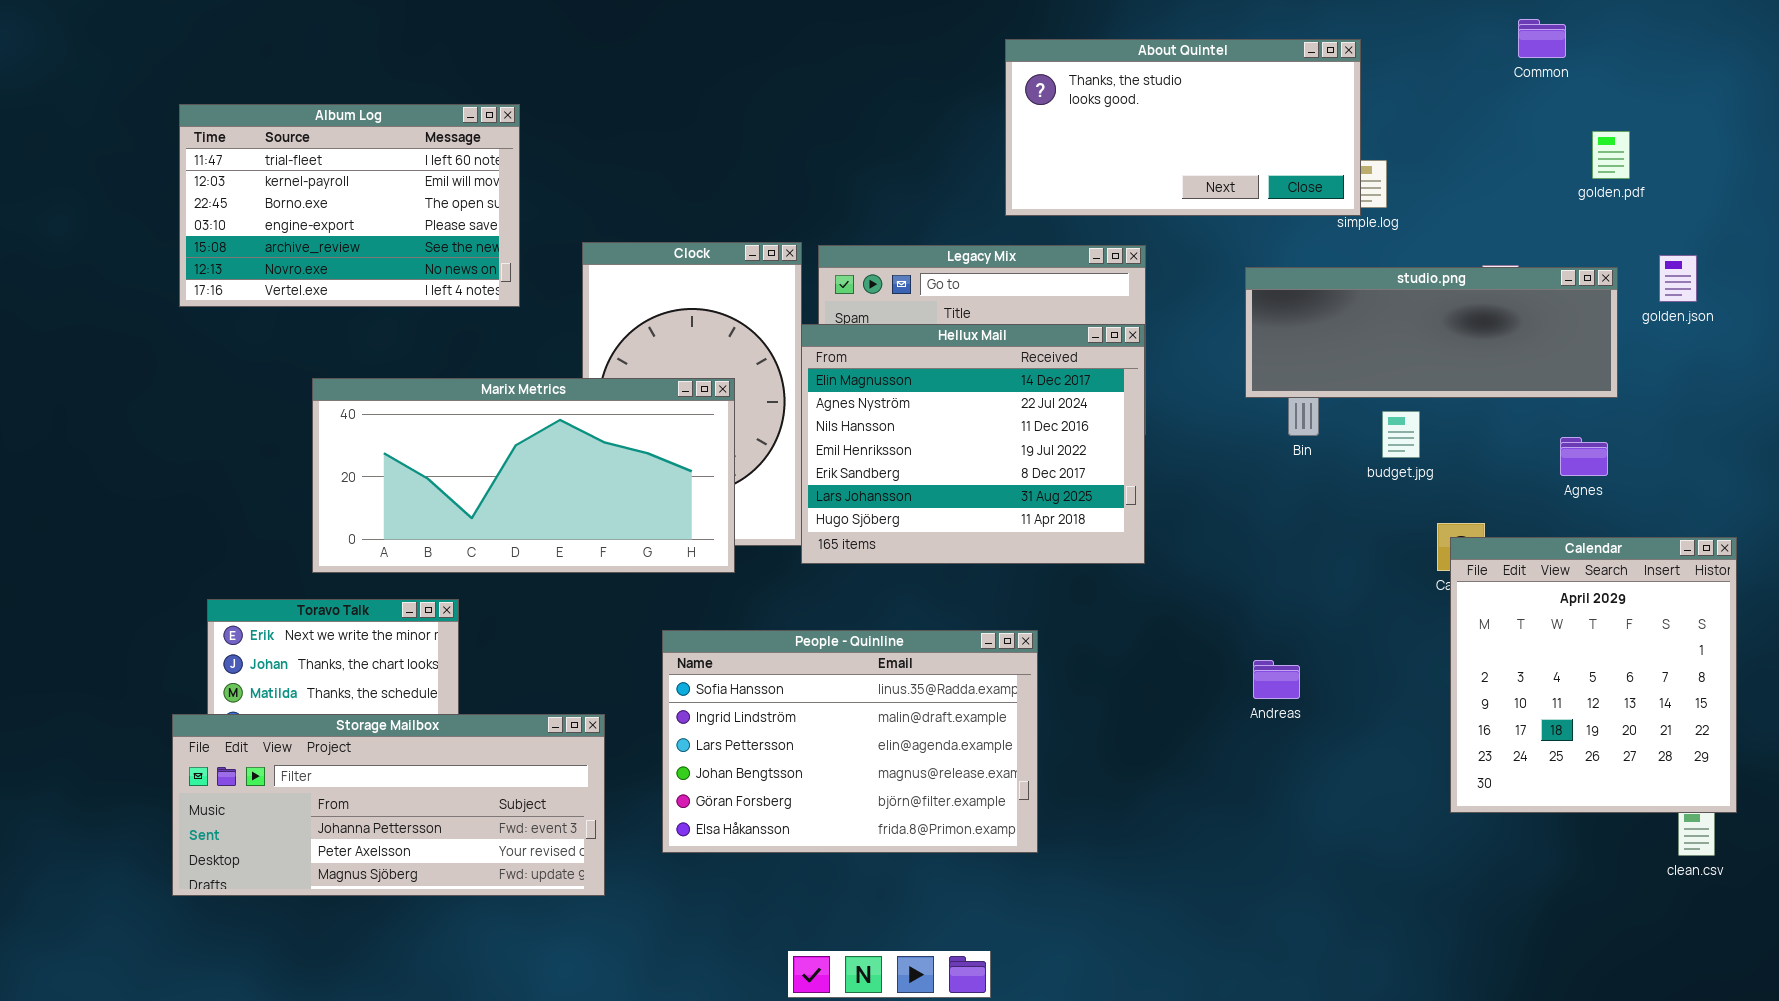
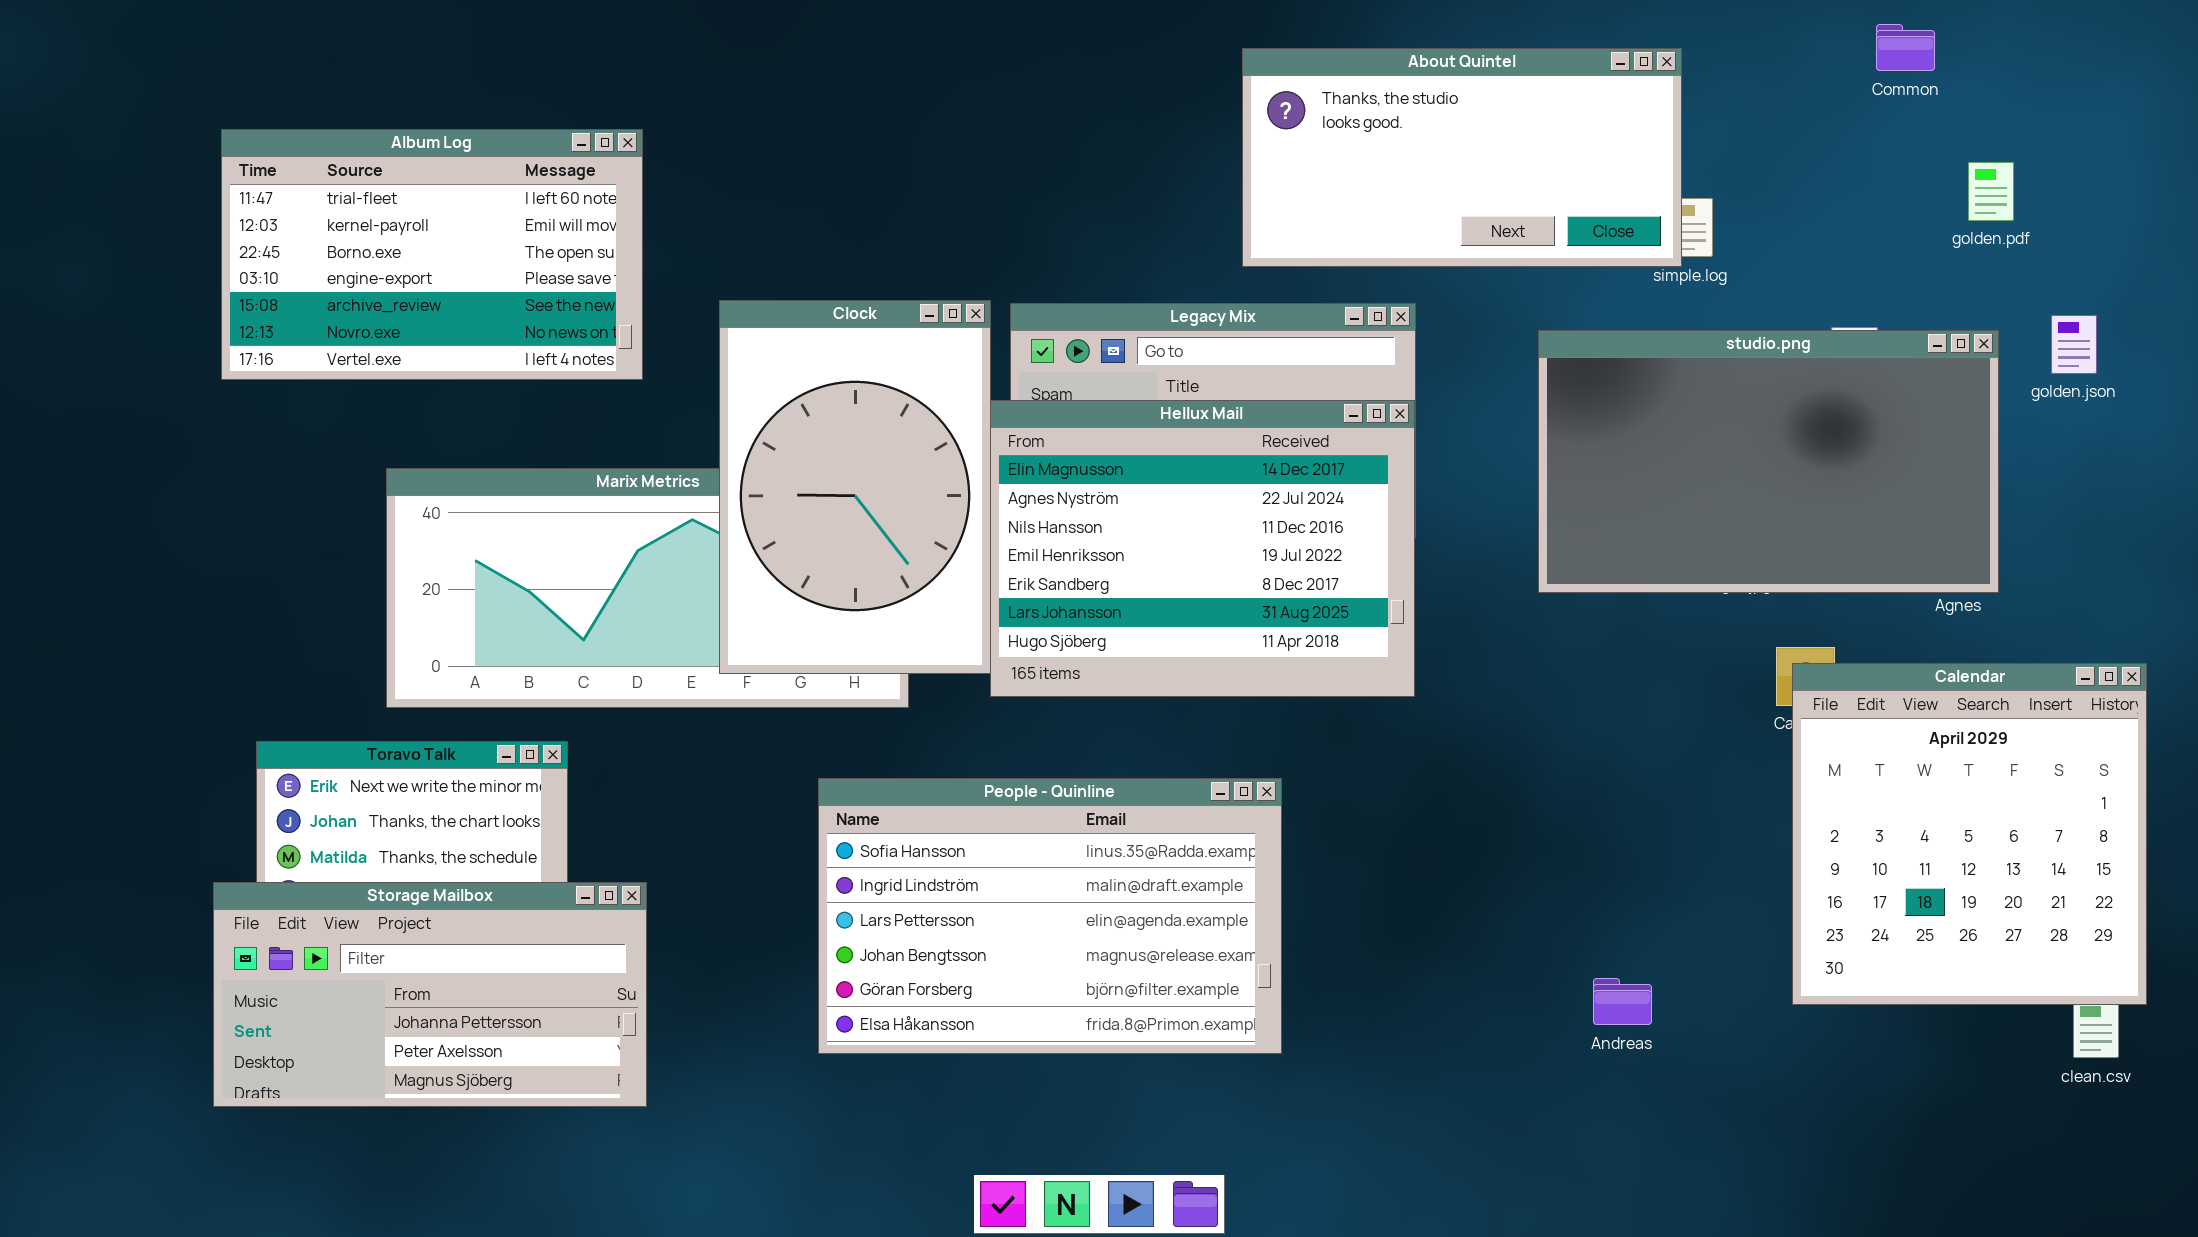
Clock: [582,242,802,546] -> [719,300,991,674], raised
studio.png: [1245,267,1618,398] -> [1538,330,1999,593], resized
Andreas: [1253,660,1300,699] -> [1593,978,1652,1025], moved
Storage Mailbox: [172,714,605,896] -> [213,882,647,1107], resized

